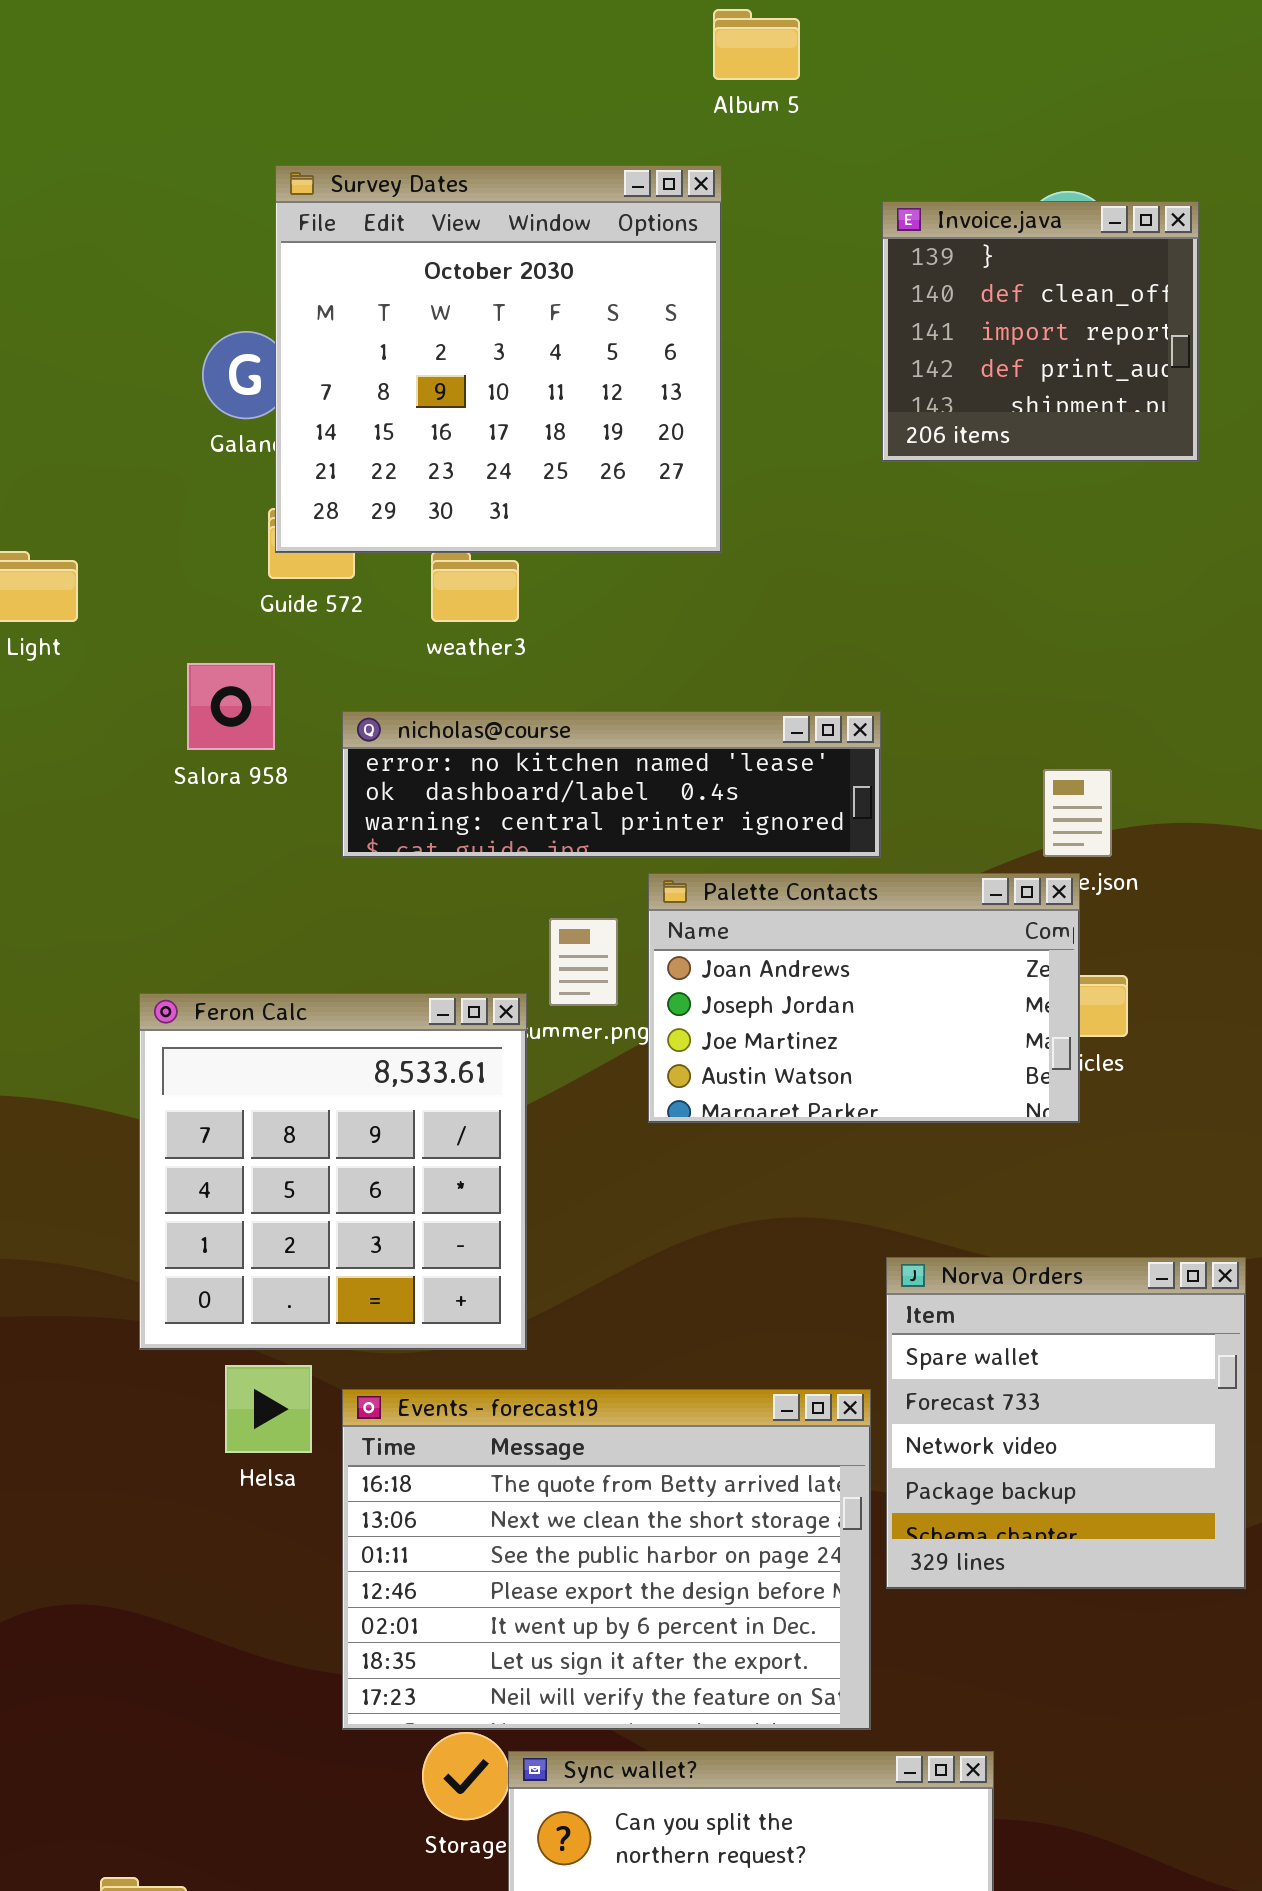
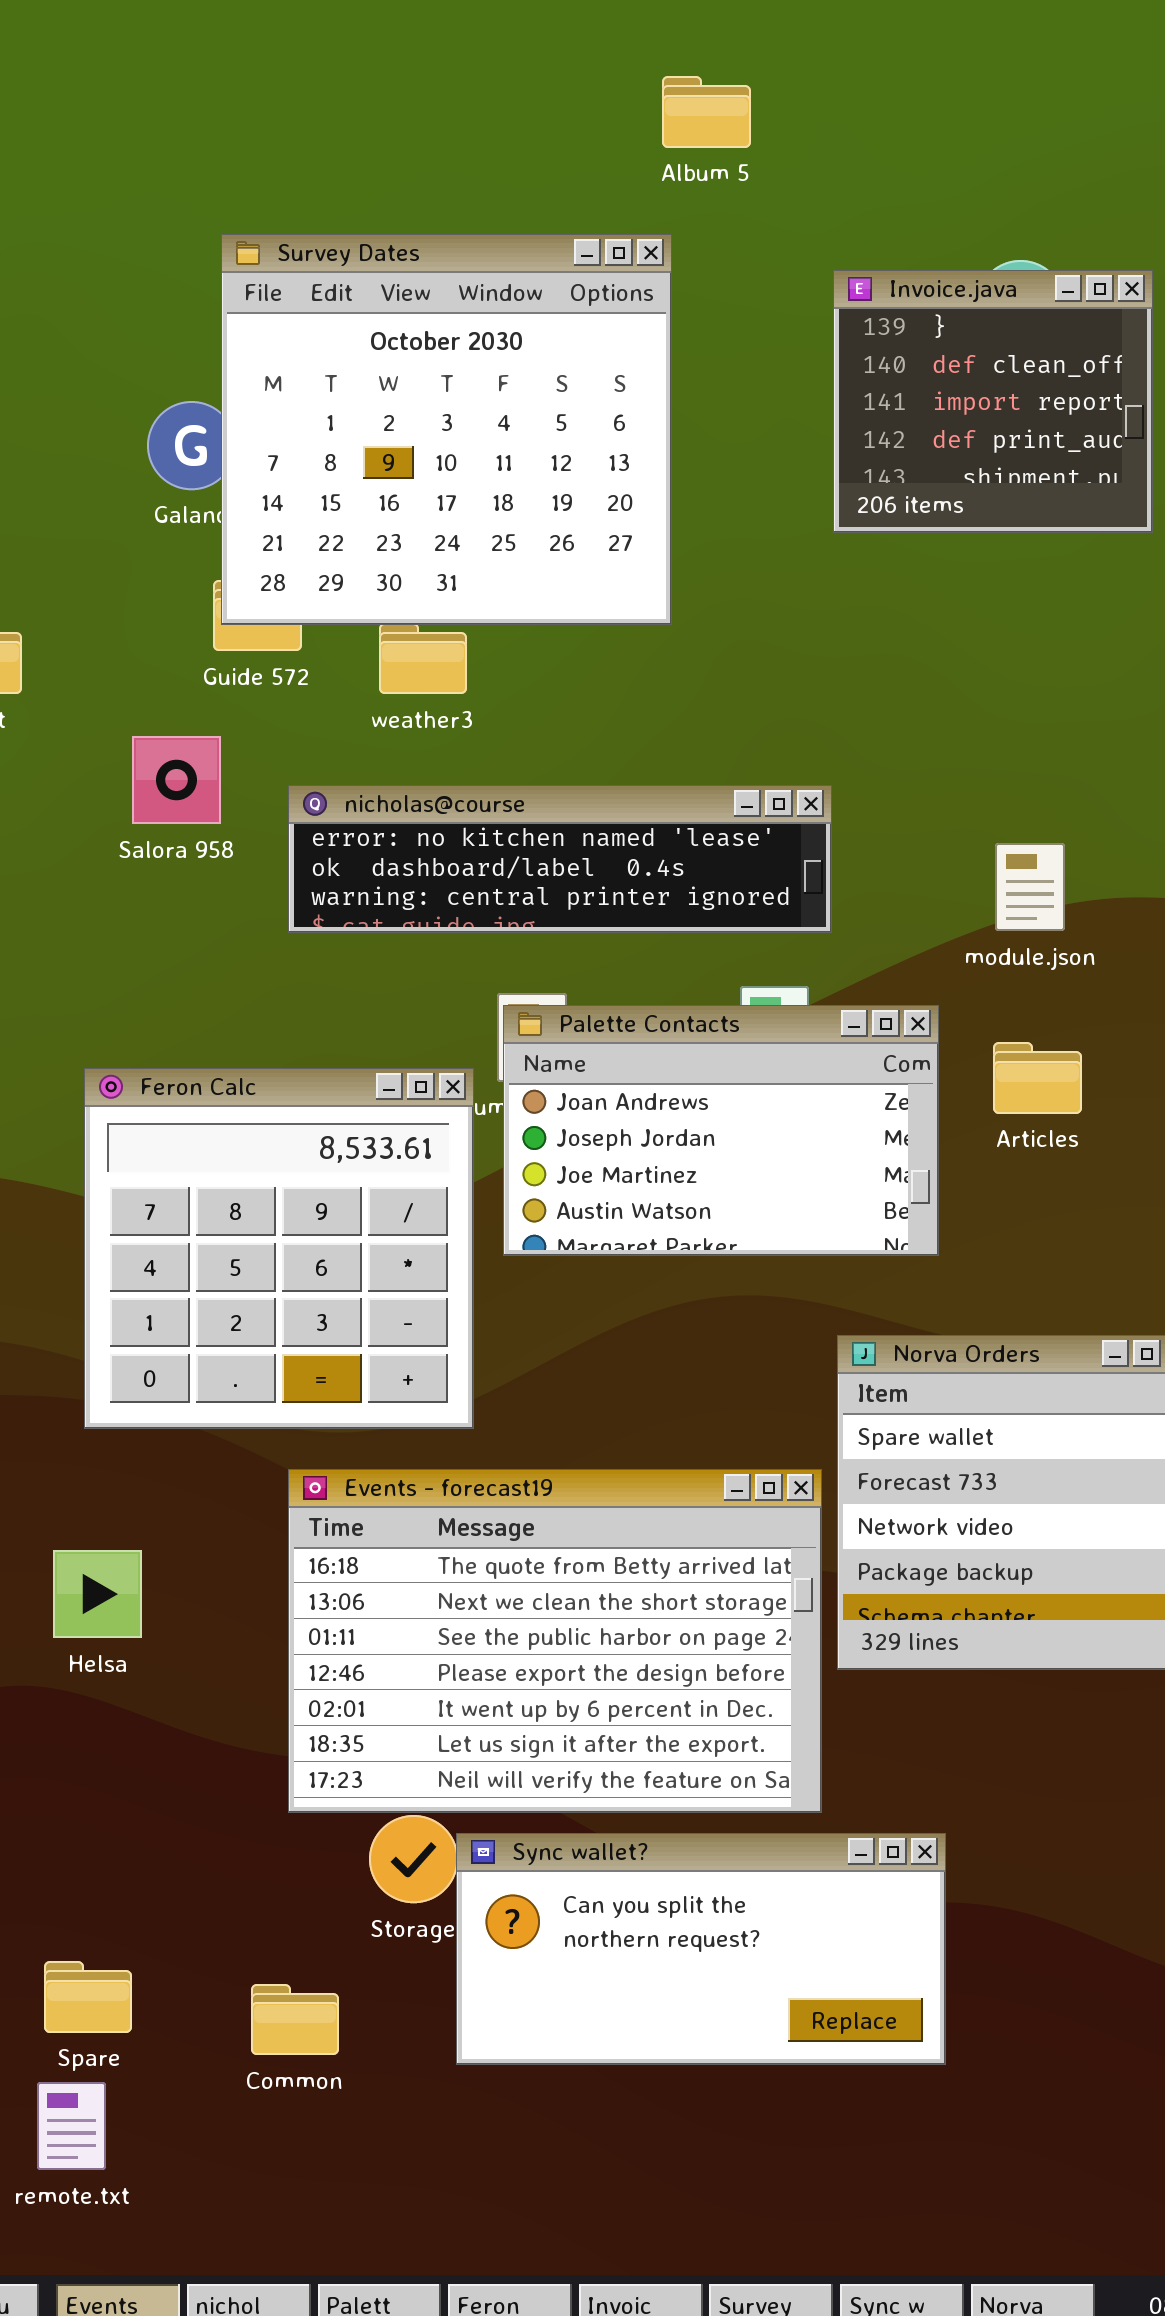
Palette Contacts: [648,873,1080,1123] -> [503,1005,939,1256], moved
Helsa: [225,1365,312,1453] -> [53,1550,142,1638], moved

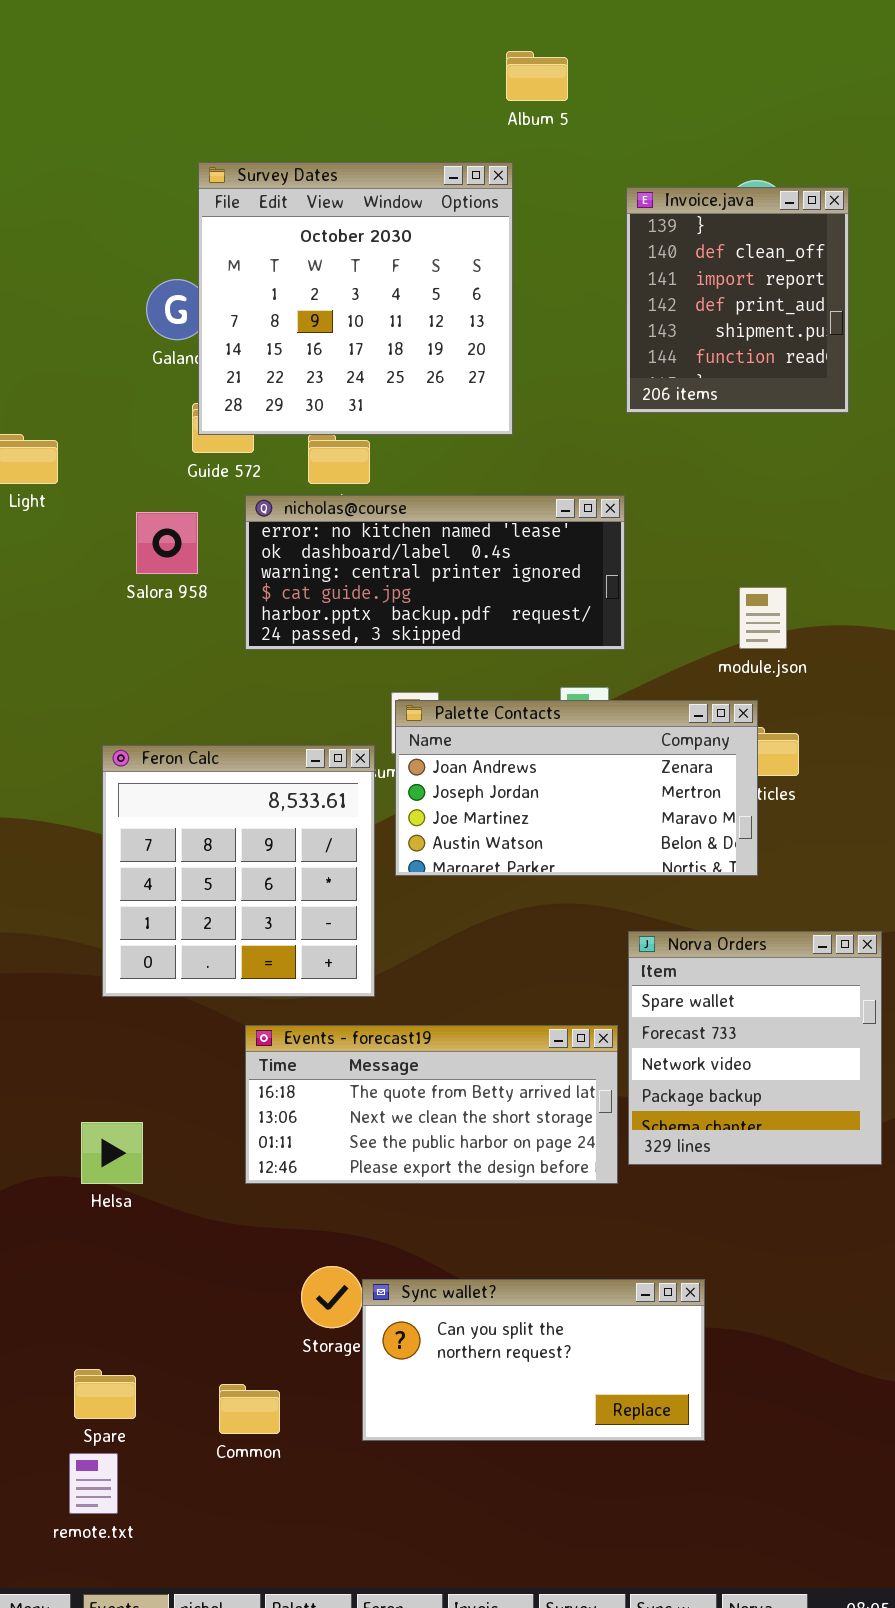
Invoice.java: [833,270,1153,533] -> [626,187,849,413], resized
nicholas@course: [288,785,832,933] -> [245,495,625,650], resized
Palette Contacts: [503,1005,939,1256] -> [395,700,758,876], resized
Events - forecast19: [288,1469,822,1813] -> [245,1025,618,1184], resized
Helsa: [53,1550,142,1638] -> [81,1122,143,1184], moved

